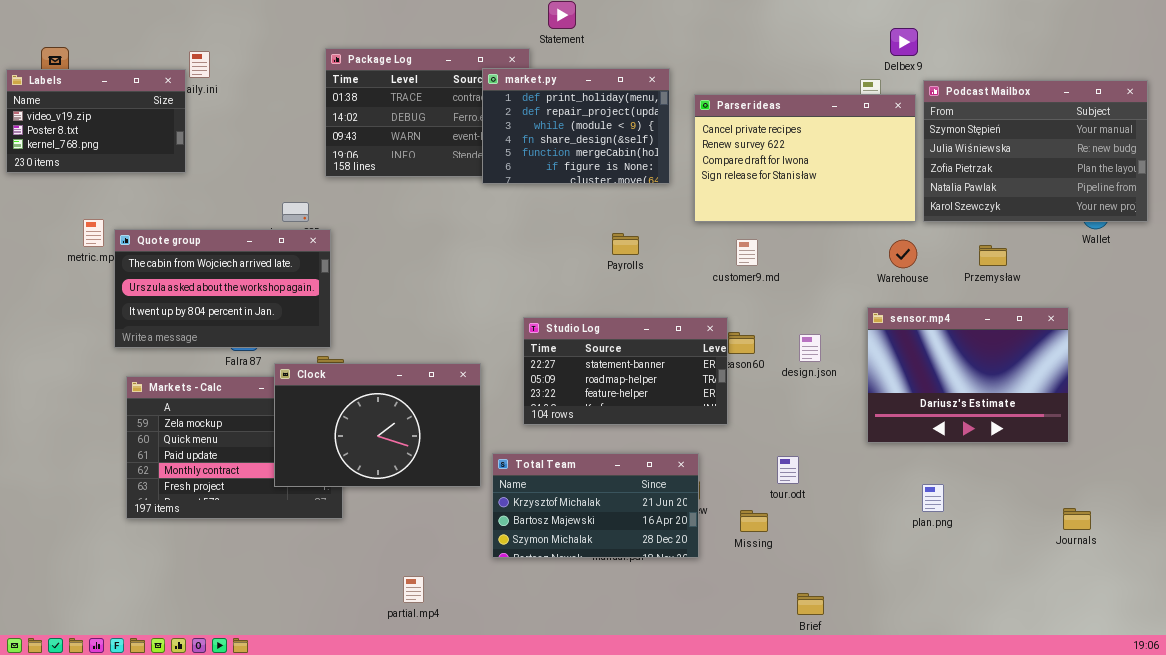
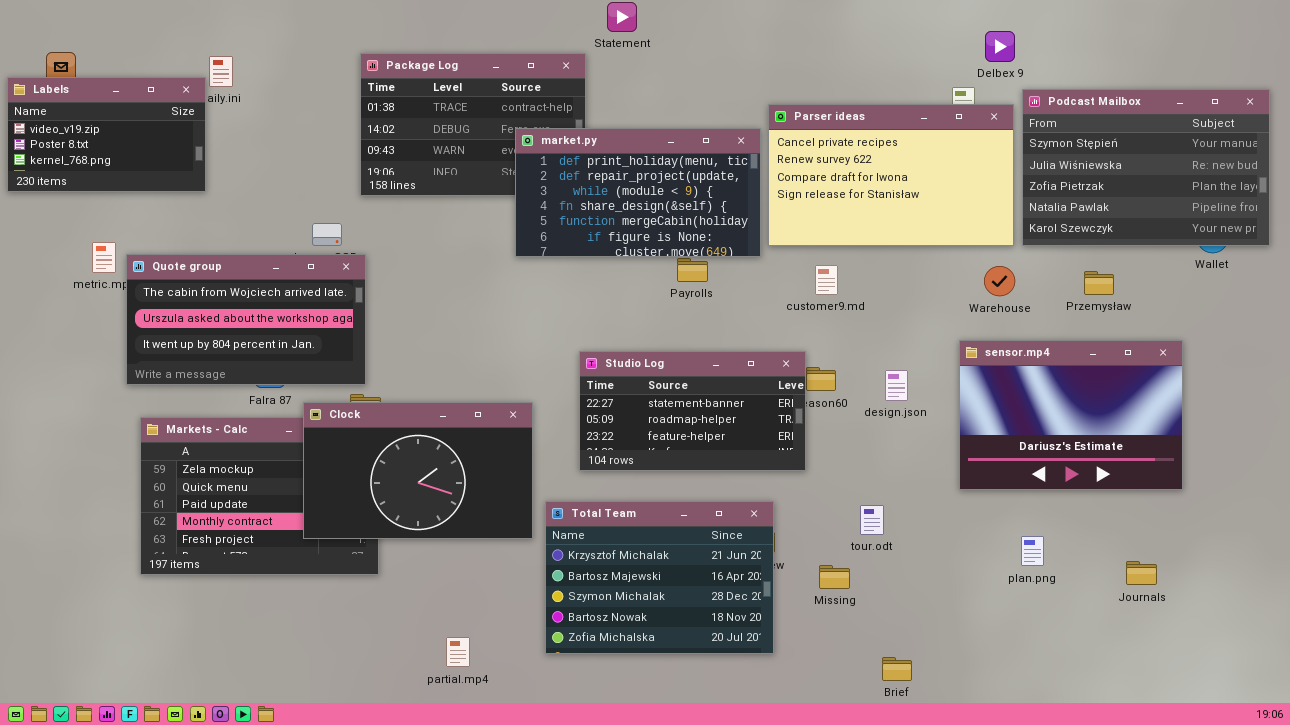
market.py: [482,68,670,184] -> [515,128,761,257], moved, resized
Total Team: [492,453,699,558] -> [545,501,774,654], resized
Journals: [1063,508,1091,530] -> [1126,561,1157,585], moved

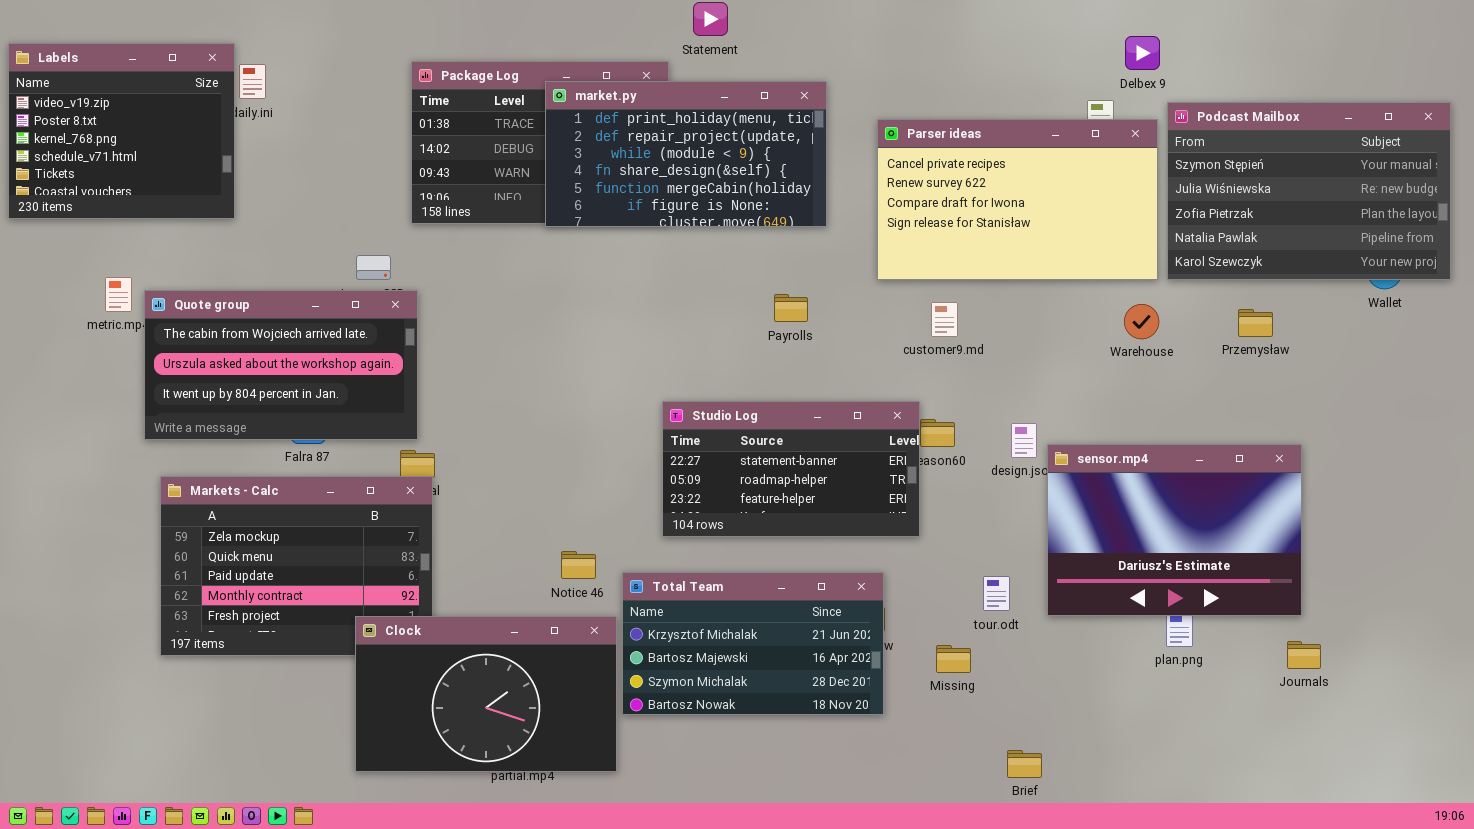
Labels: [7,77,206,192] -> [8,43,235,219], resized
market.py: [515,128,761,257] -> [545,81,827,227], moved
sensor.mp4: [959,340,1183,490] -> [1047,444,1302,616], moved
Clock: [303,402,533,539] -> [355,616,617,772], moved
Total Team: [545,501,774,654] -> [622,572,884,715], resized

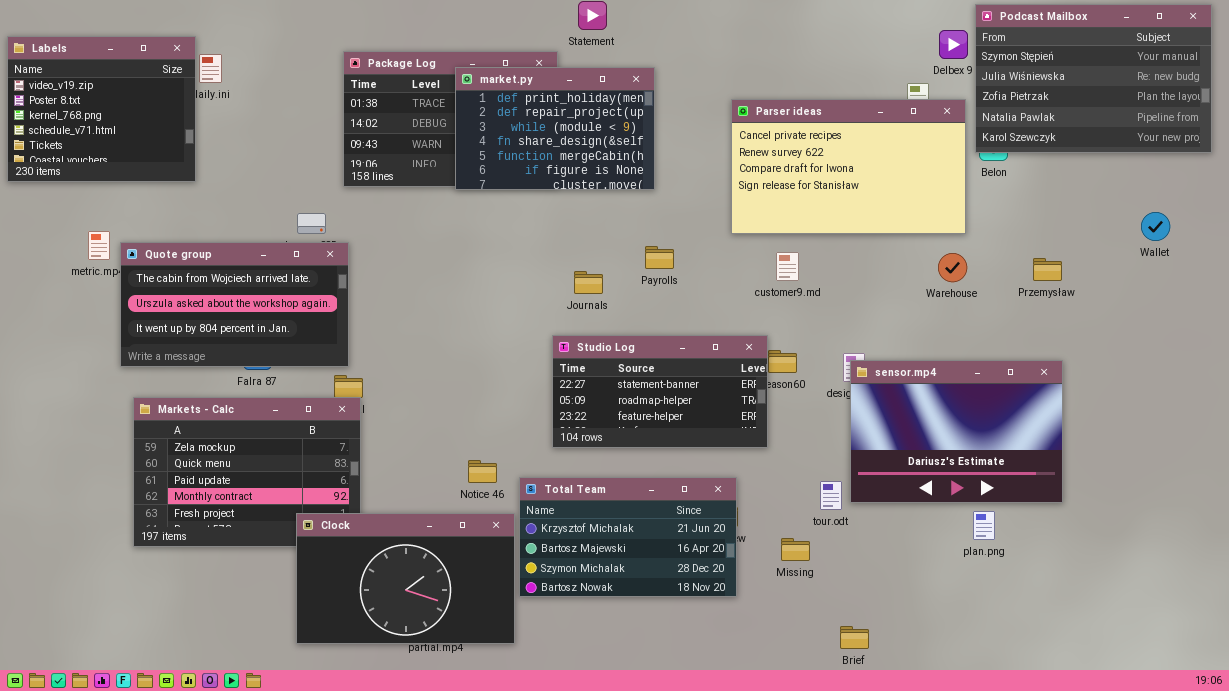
market.py: [545,81,827,227] -> [455,67,655,190], resized
Podcast Mailbox: [1167,102,1451,280] -> [975,4,1212,153], moved
sensor.mp4: [1047,444,1302,616] -> [850,360,1063,503], moved
Journals: [1287,641,1321,669] -> [574,271,603,294], moved

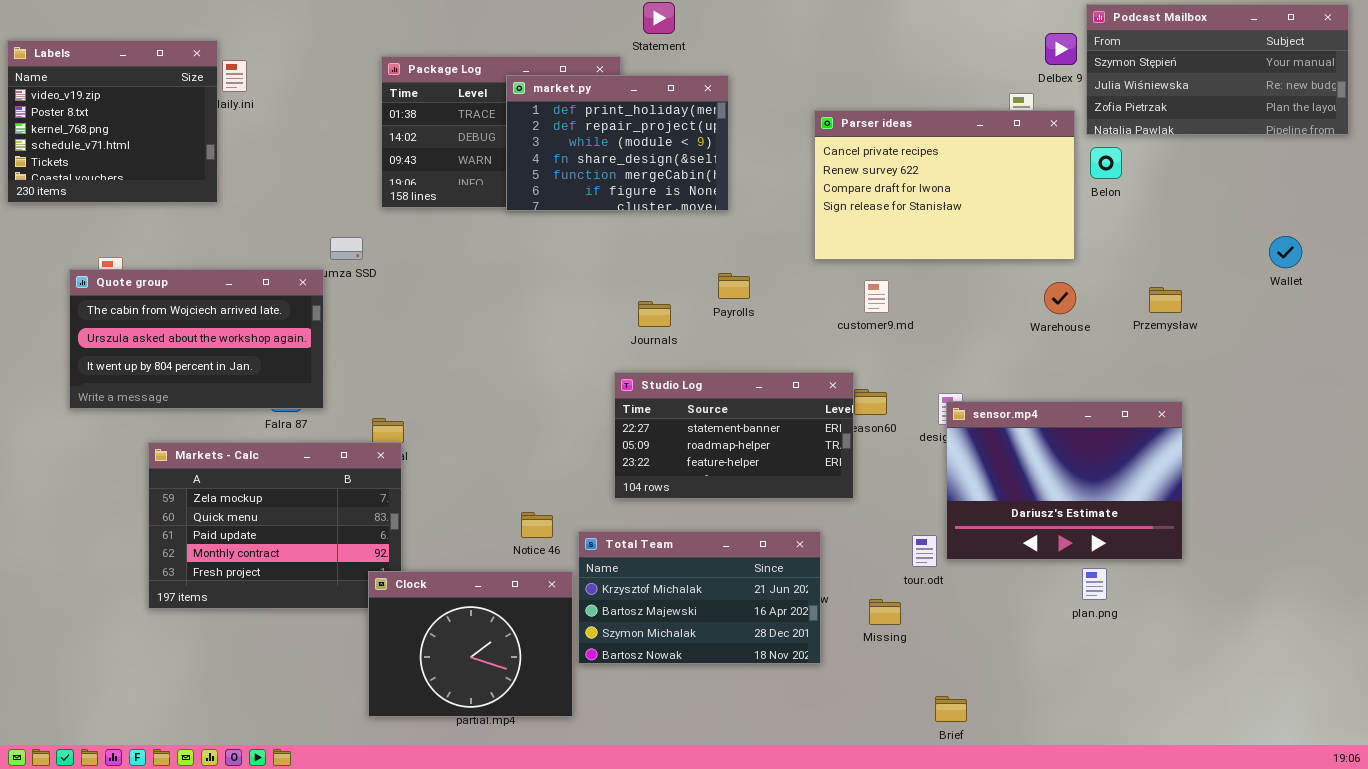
Podcast Mailbox: [975,4,1212,153] -> [1086,4,1349,135], resized
Quote group: [120,242,349,367] -> [69,269,324,409], moved
Clock: [296,513,515,644] -> [368,571,573,717], resized

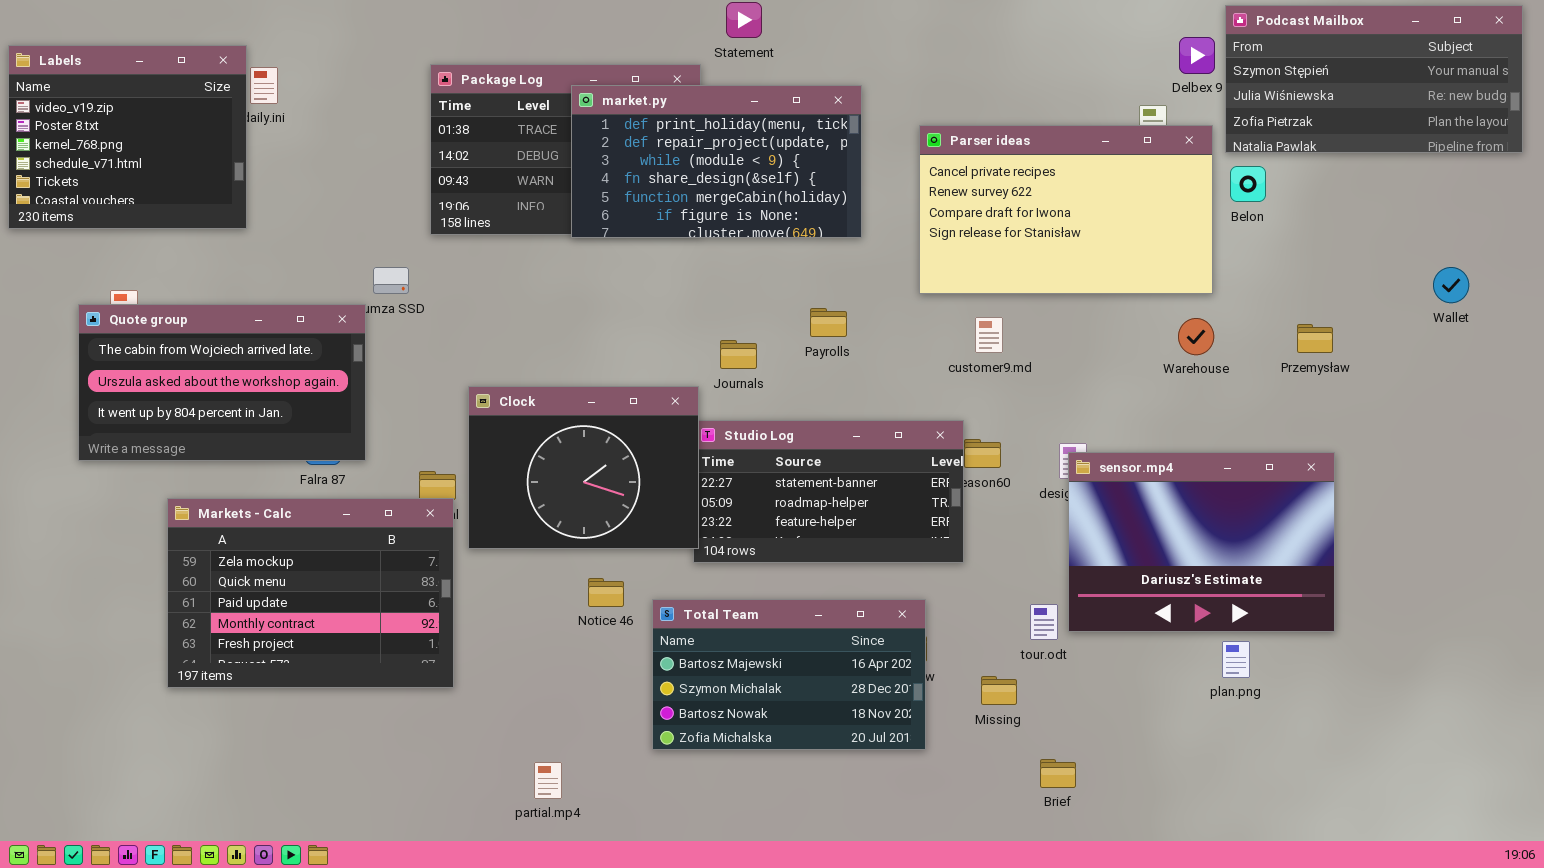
market.py: [506,75,729,211] -> [571,85,862,238], resized
Total Team: [578,531,821,664] -> [652,599,926,750], scrolled down 1 row
Clock: [368,571,573,717] -> [468,386,699,549], moved
Brief: [935,696,967,722] -> [1040,759,1076,788], moved

